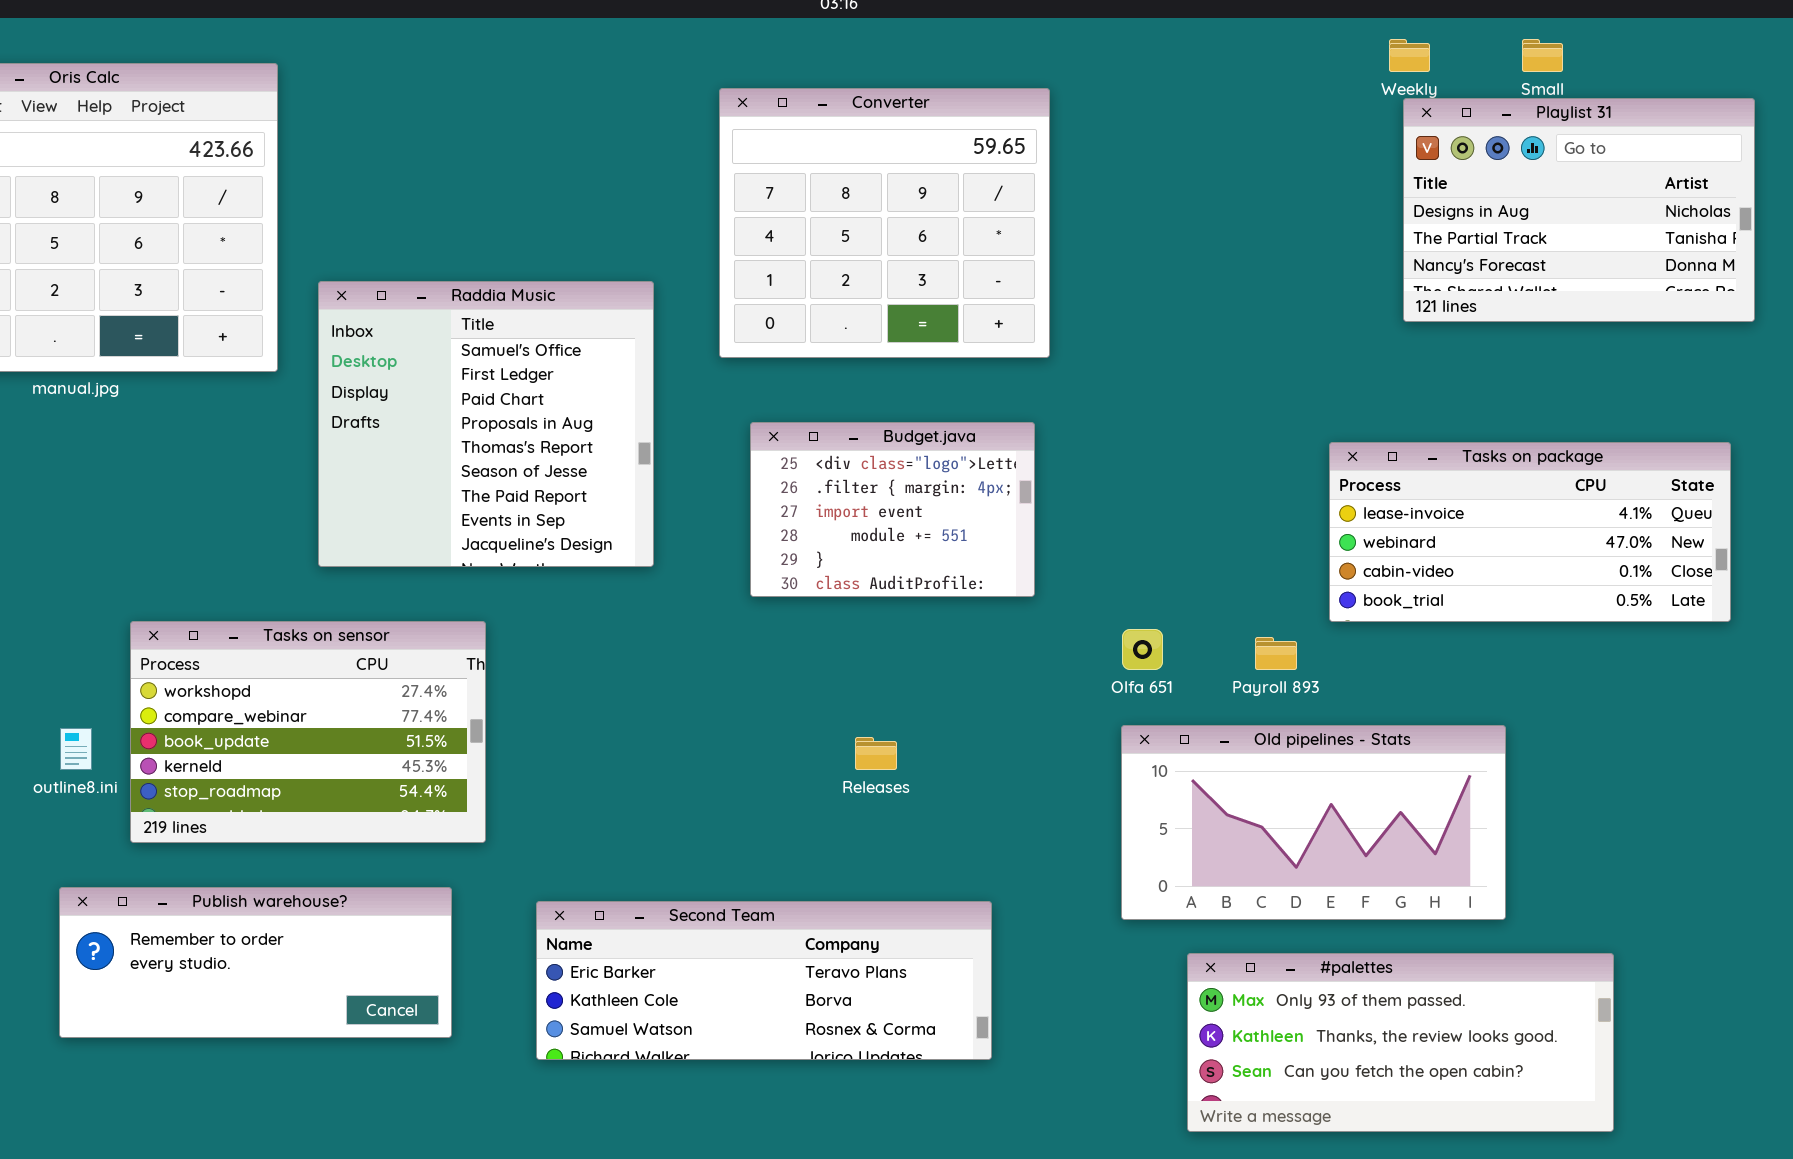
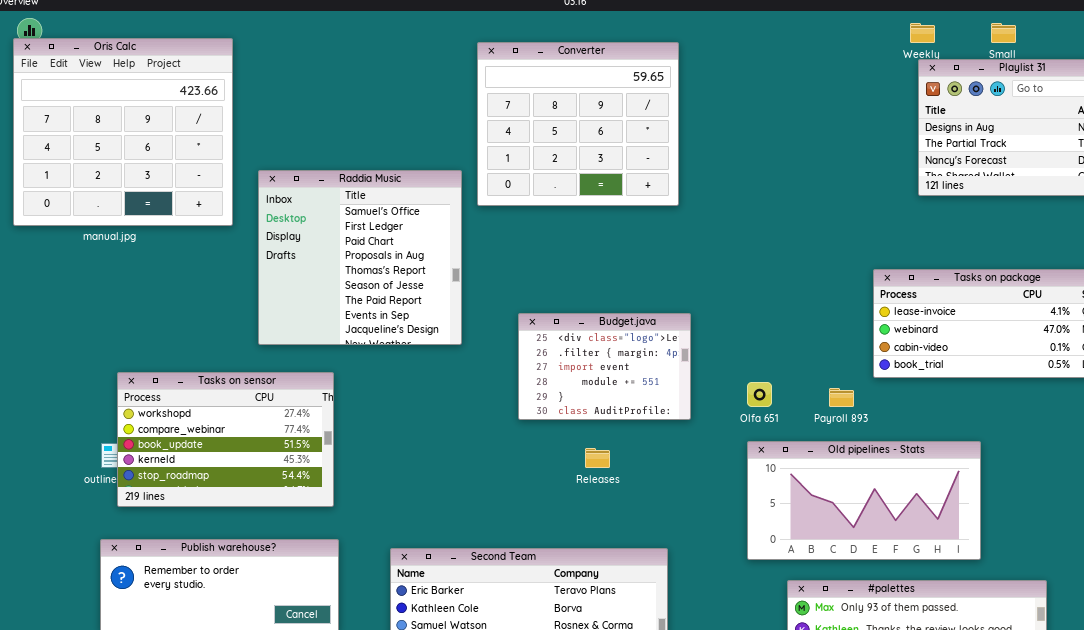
Converter: [719,88,1050,358] -> [477,42,679,206], moved
Budget.java: [750,422,1035,597] -> [518,313,691,420], moved
Tasks on sensor: [130,621,486,843] -> [117,372,334,507], moved

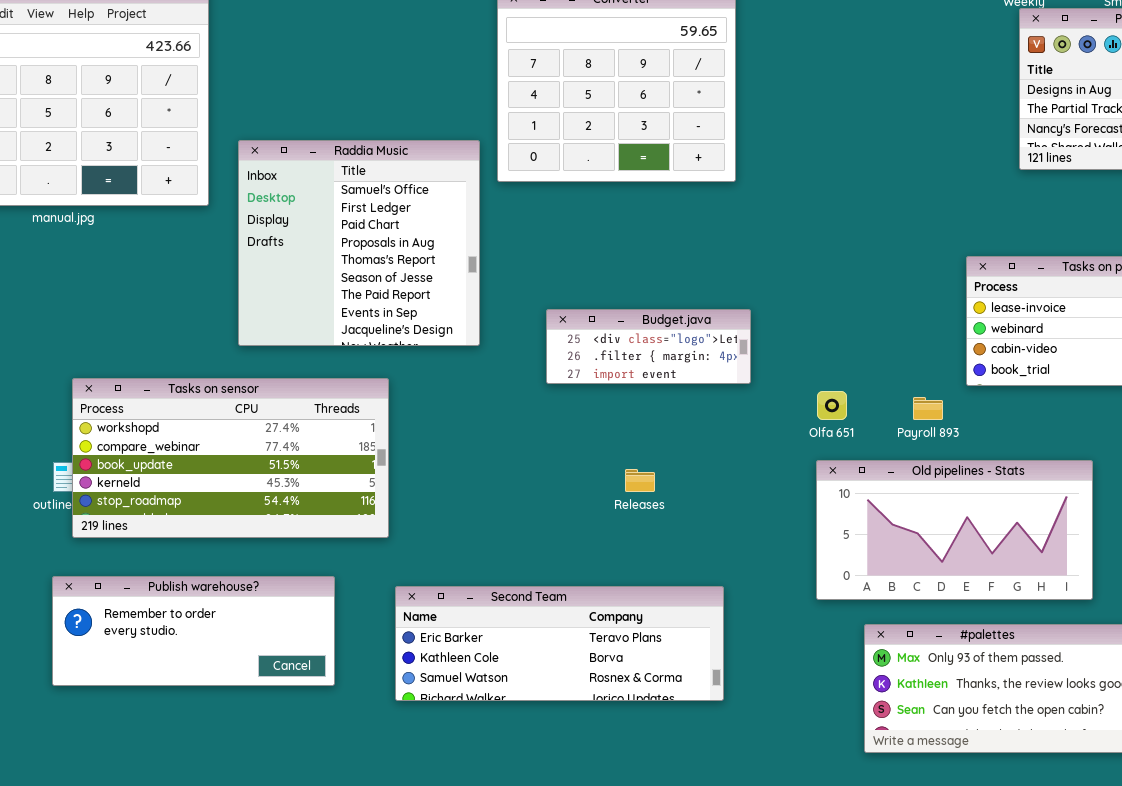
Budget.java: [518,313,691,420] -> [546,309,751,384], resized
Tasks on sensor: [117,372,334,507] -> [72,378,389,538], resized

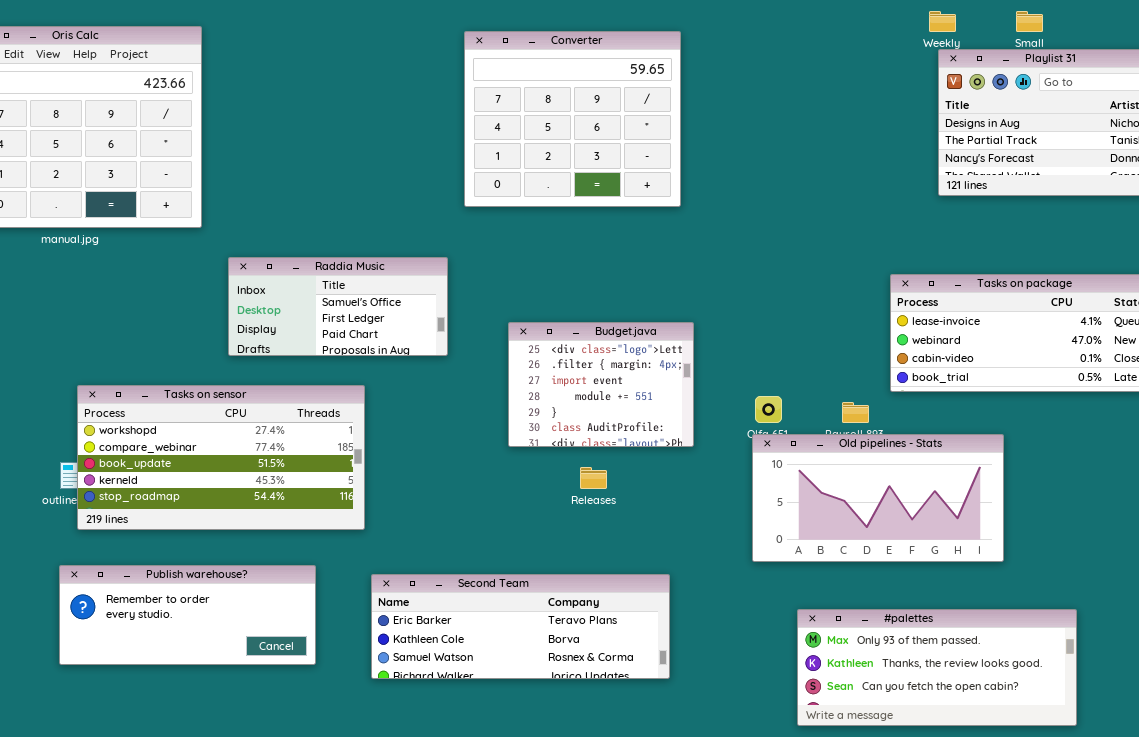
Raddia Music: [238,140,480,346] -> [228,257,448,356], resized
Budget.java: [546,309,751,384] -> [508,322,694,447], resized
Old pipelines - Stats: [816,460,1093,600] -> [752,434,1004,562], moved

